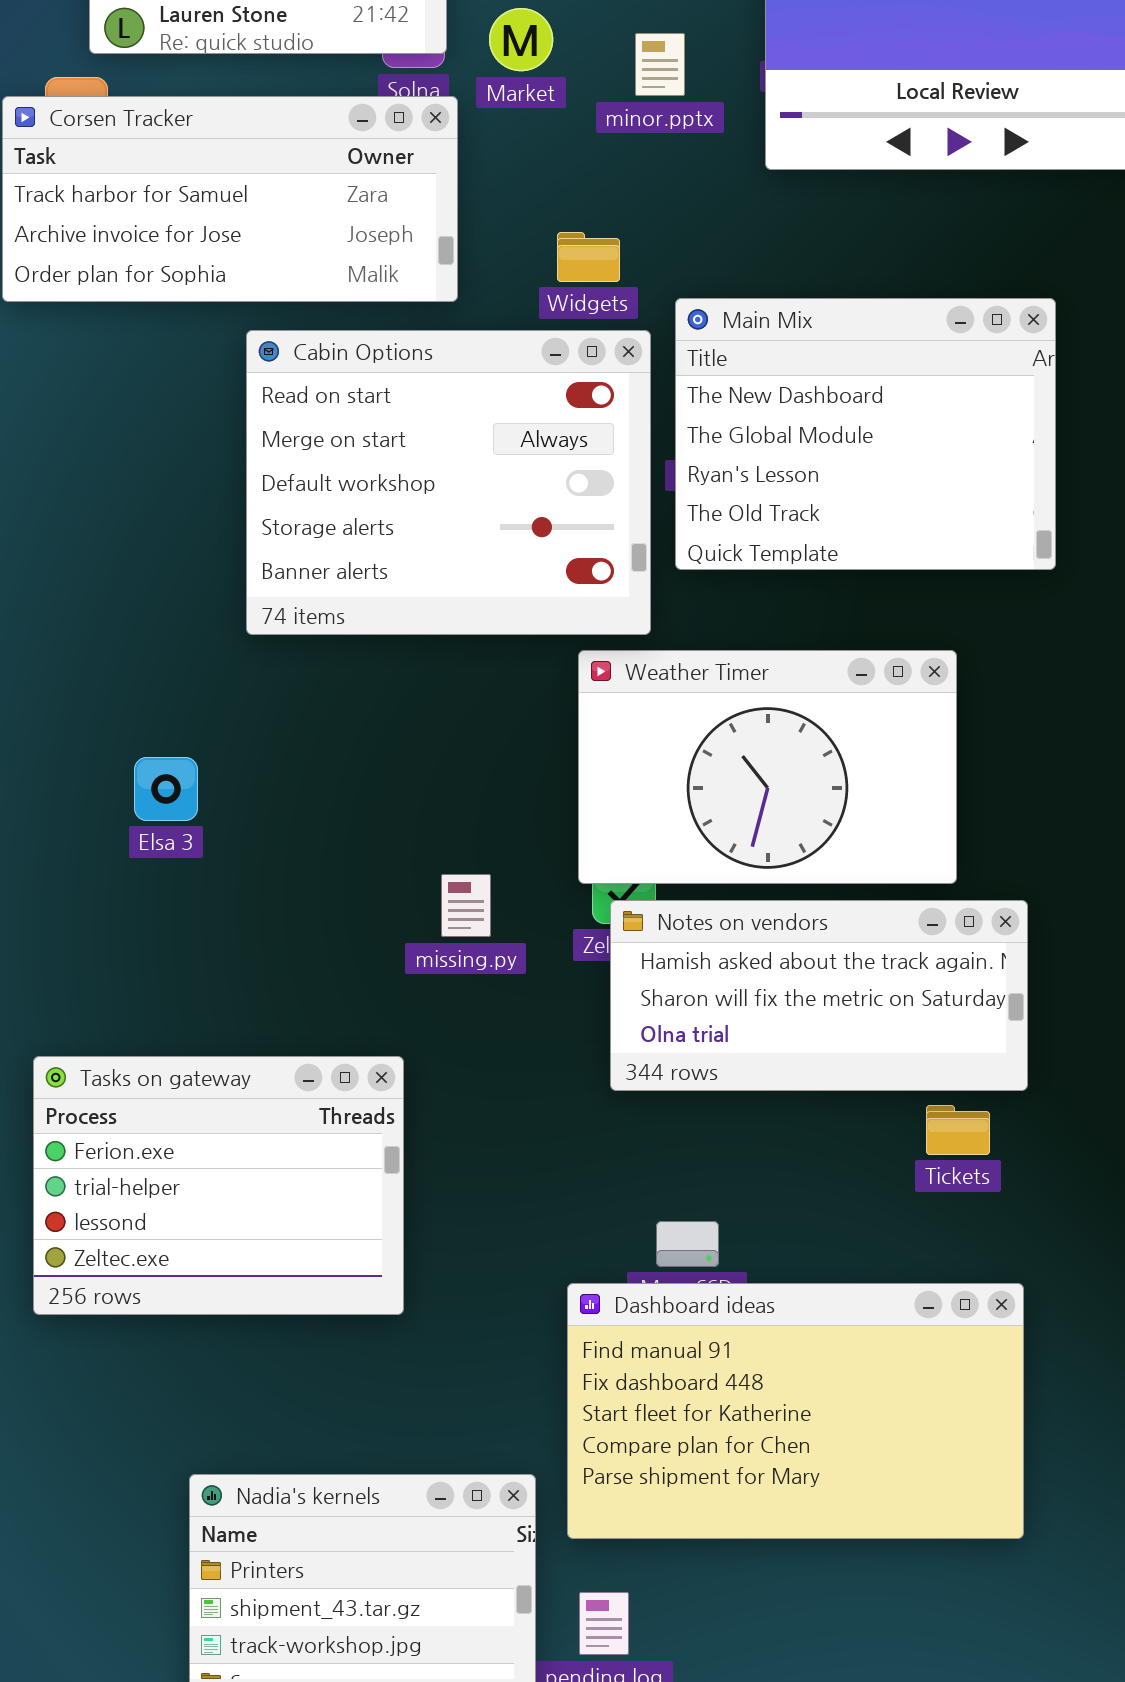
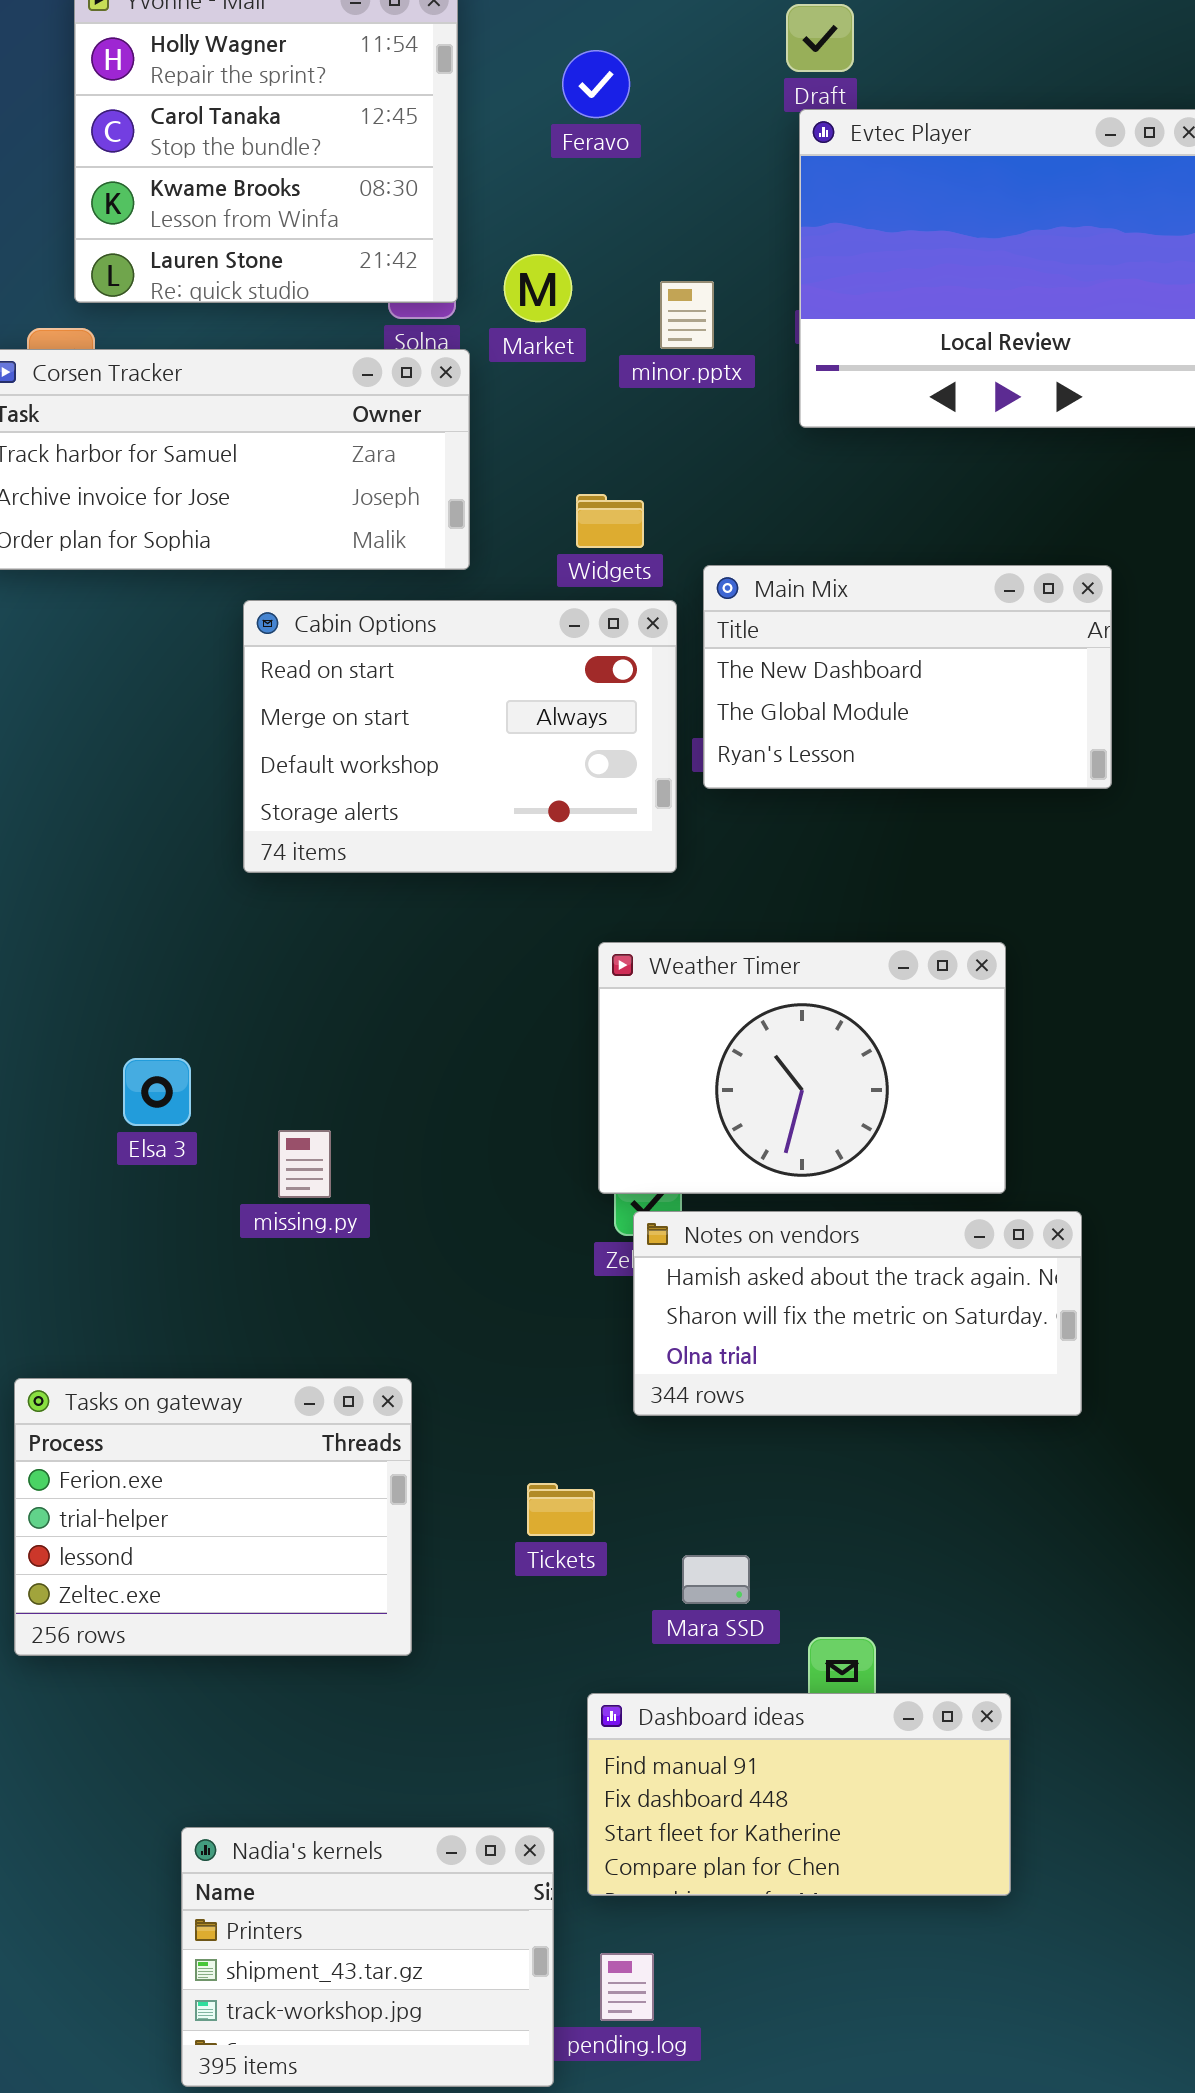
Main Mix: [675,298,1056,570] -> [703,565,1112,789], resized
Cabin Options: [246,330,651,635] -> [243,600,677,873], resized
missing.py: [441,874,491,937] -> [278,1130,331,1198], moved
Tickets: [926,1105,990,1155] -> [527,1483,595,1536], moved
Dashboard ideas: [567,1283,1024,1539] -> [587,1693,1011,1896], resized

